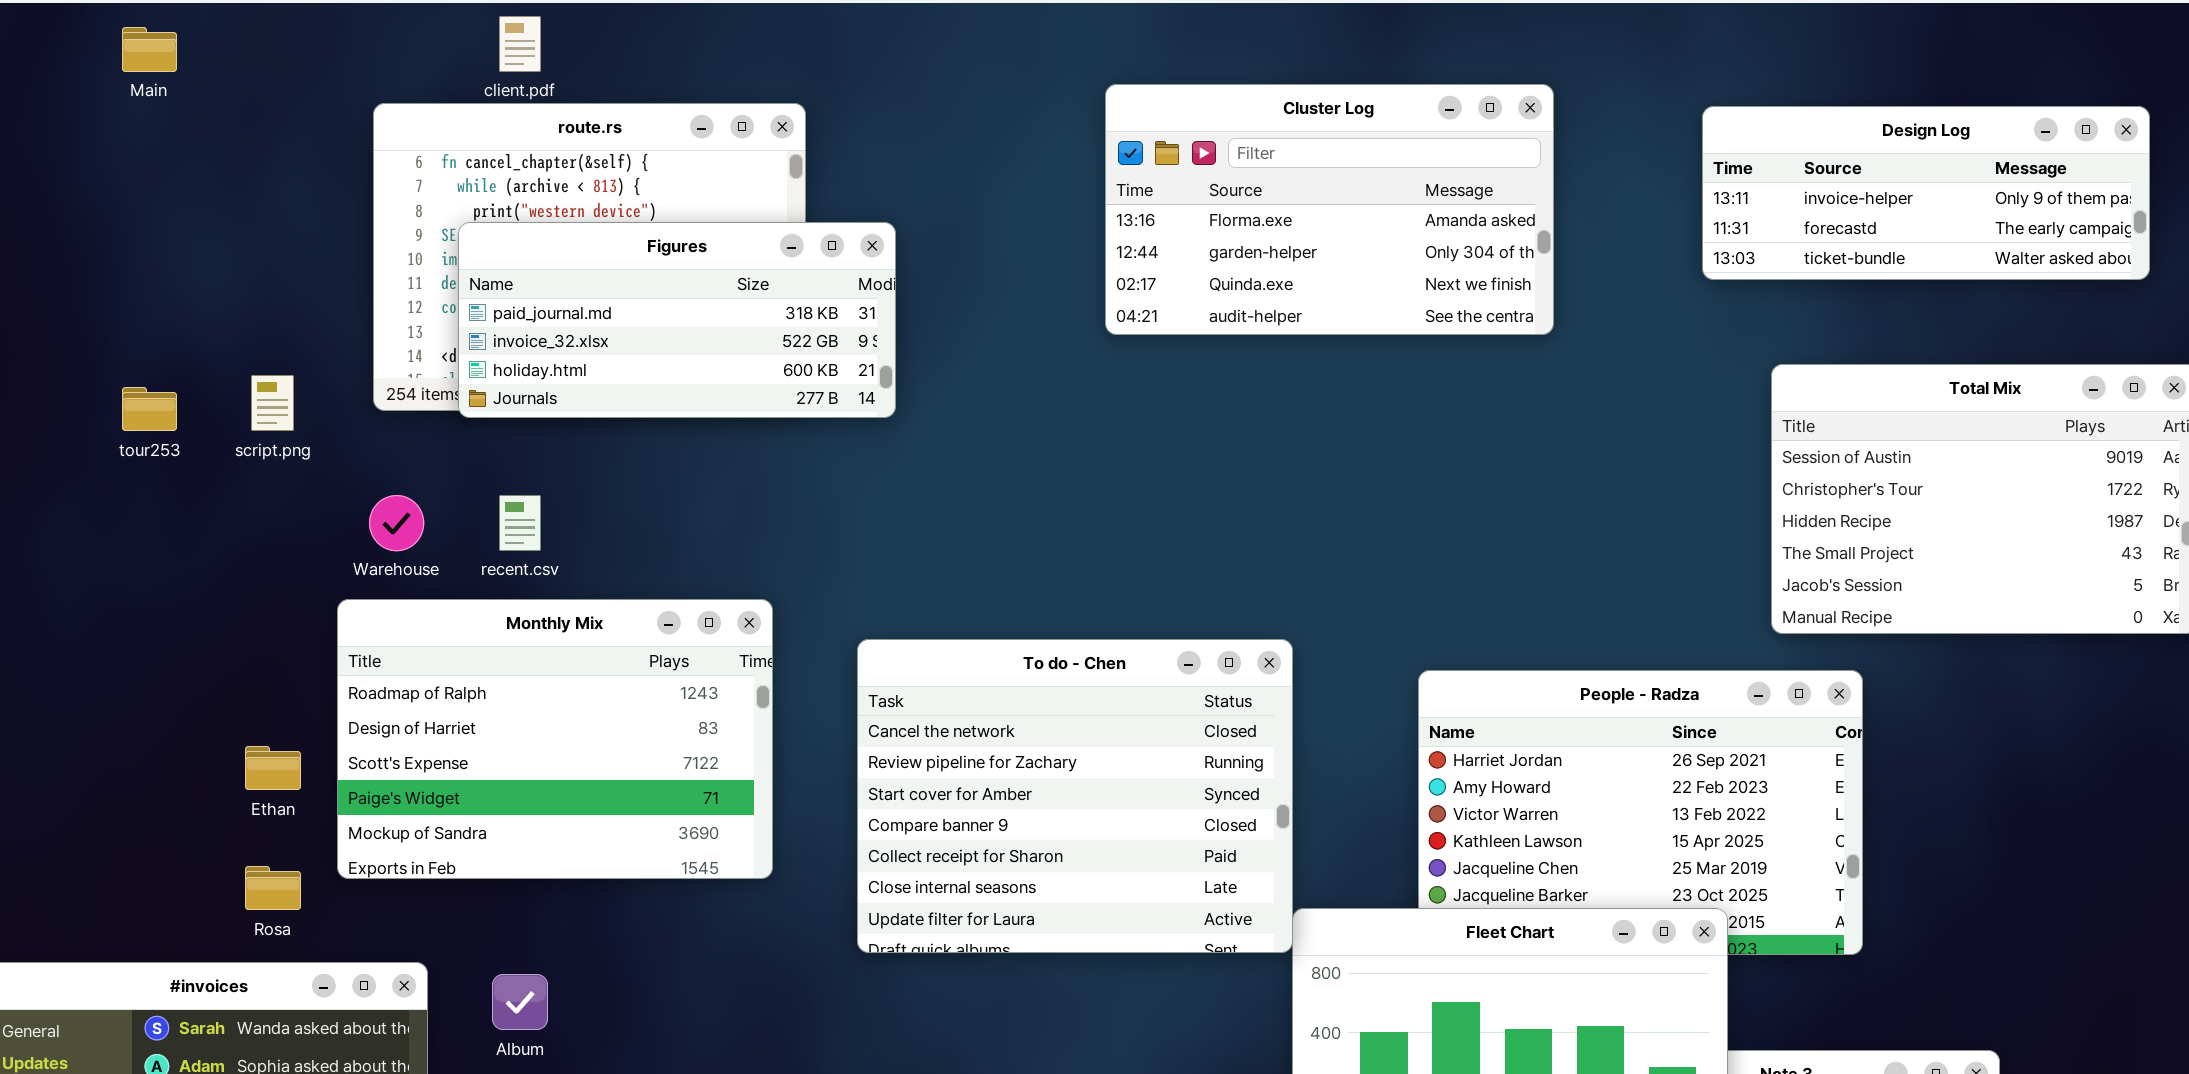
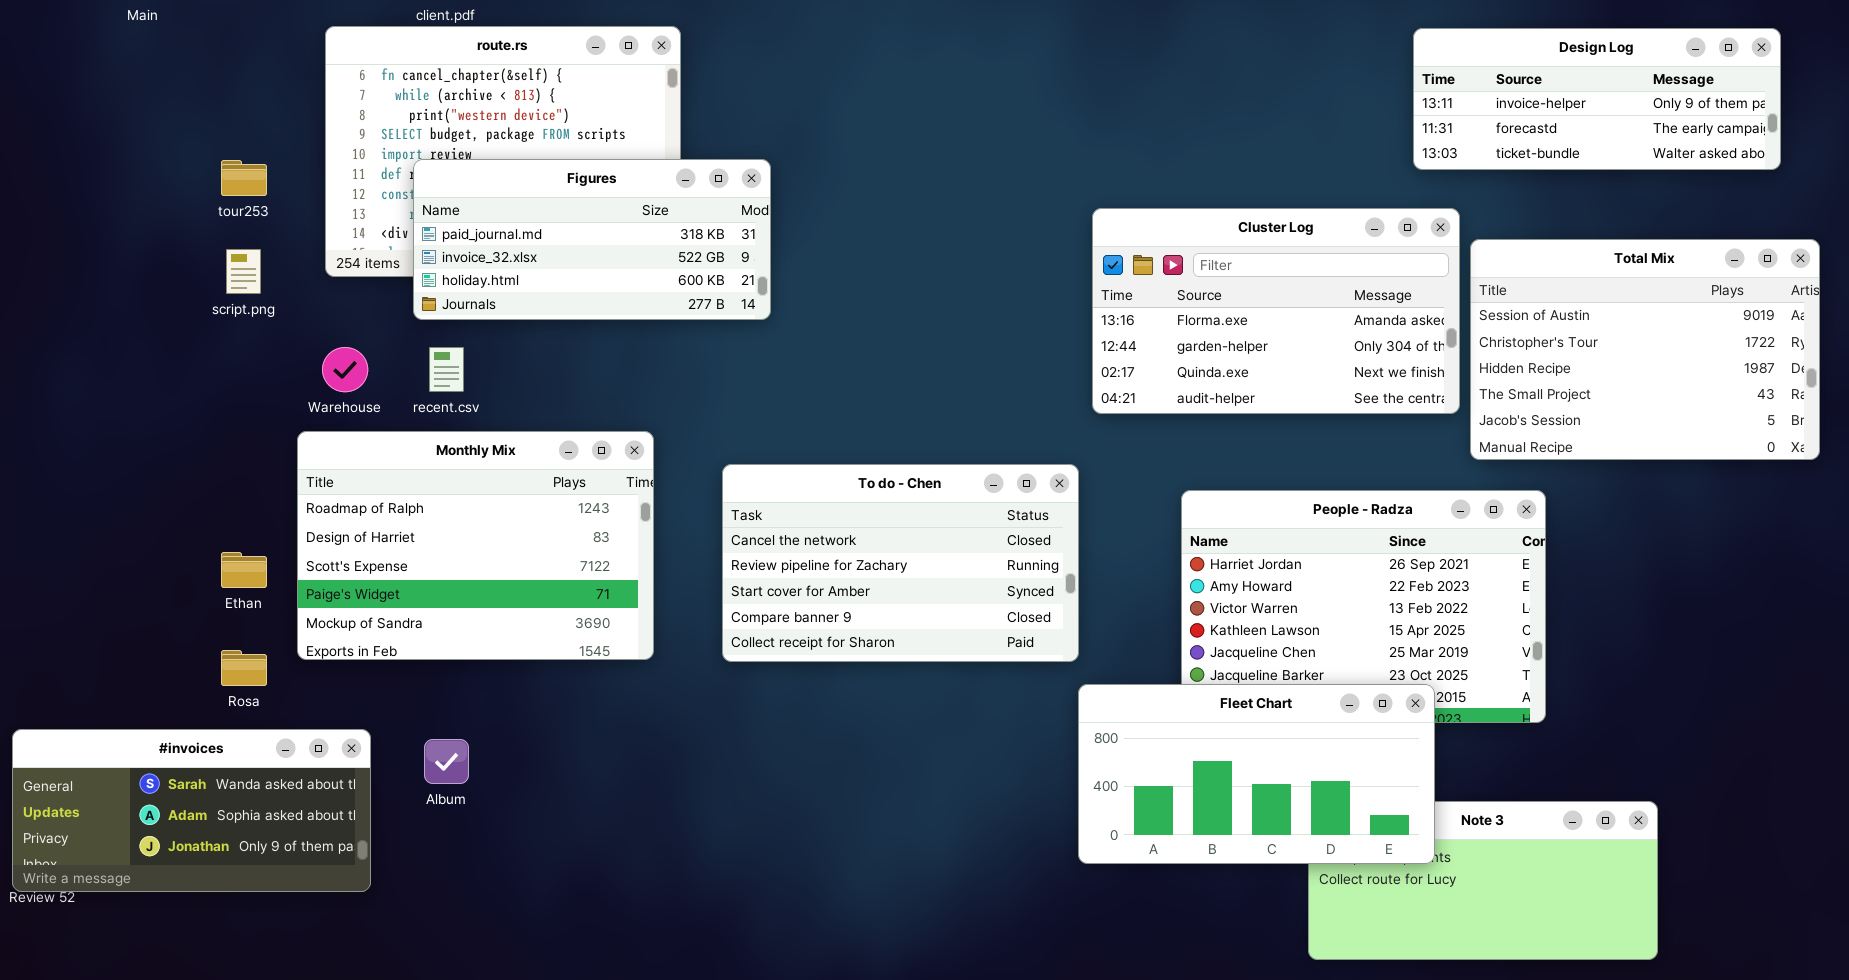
Cluster Log: [1105,84,1554,335] -> [1092,208,1460,414], moved
Figures: [458,222,896,418] -> [413,159,771,320], moved
tour253: [122,387,177,431] -> [221,160,267,196], moved
To do - Chen: [857,639,1293,953] -> [722,464,1079,662], resized

